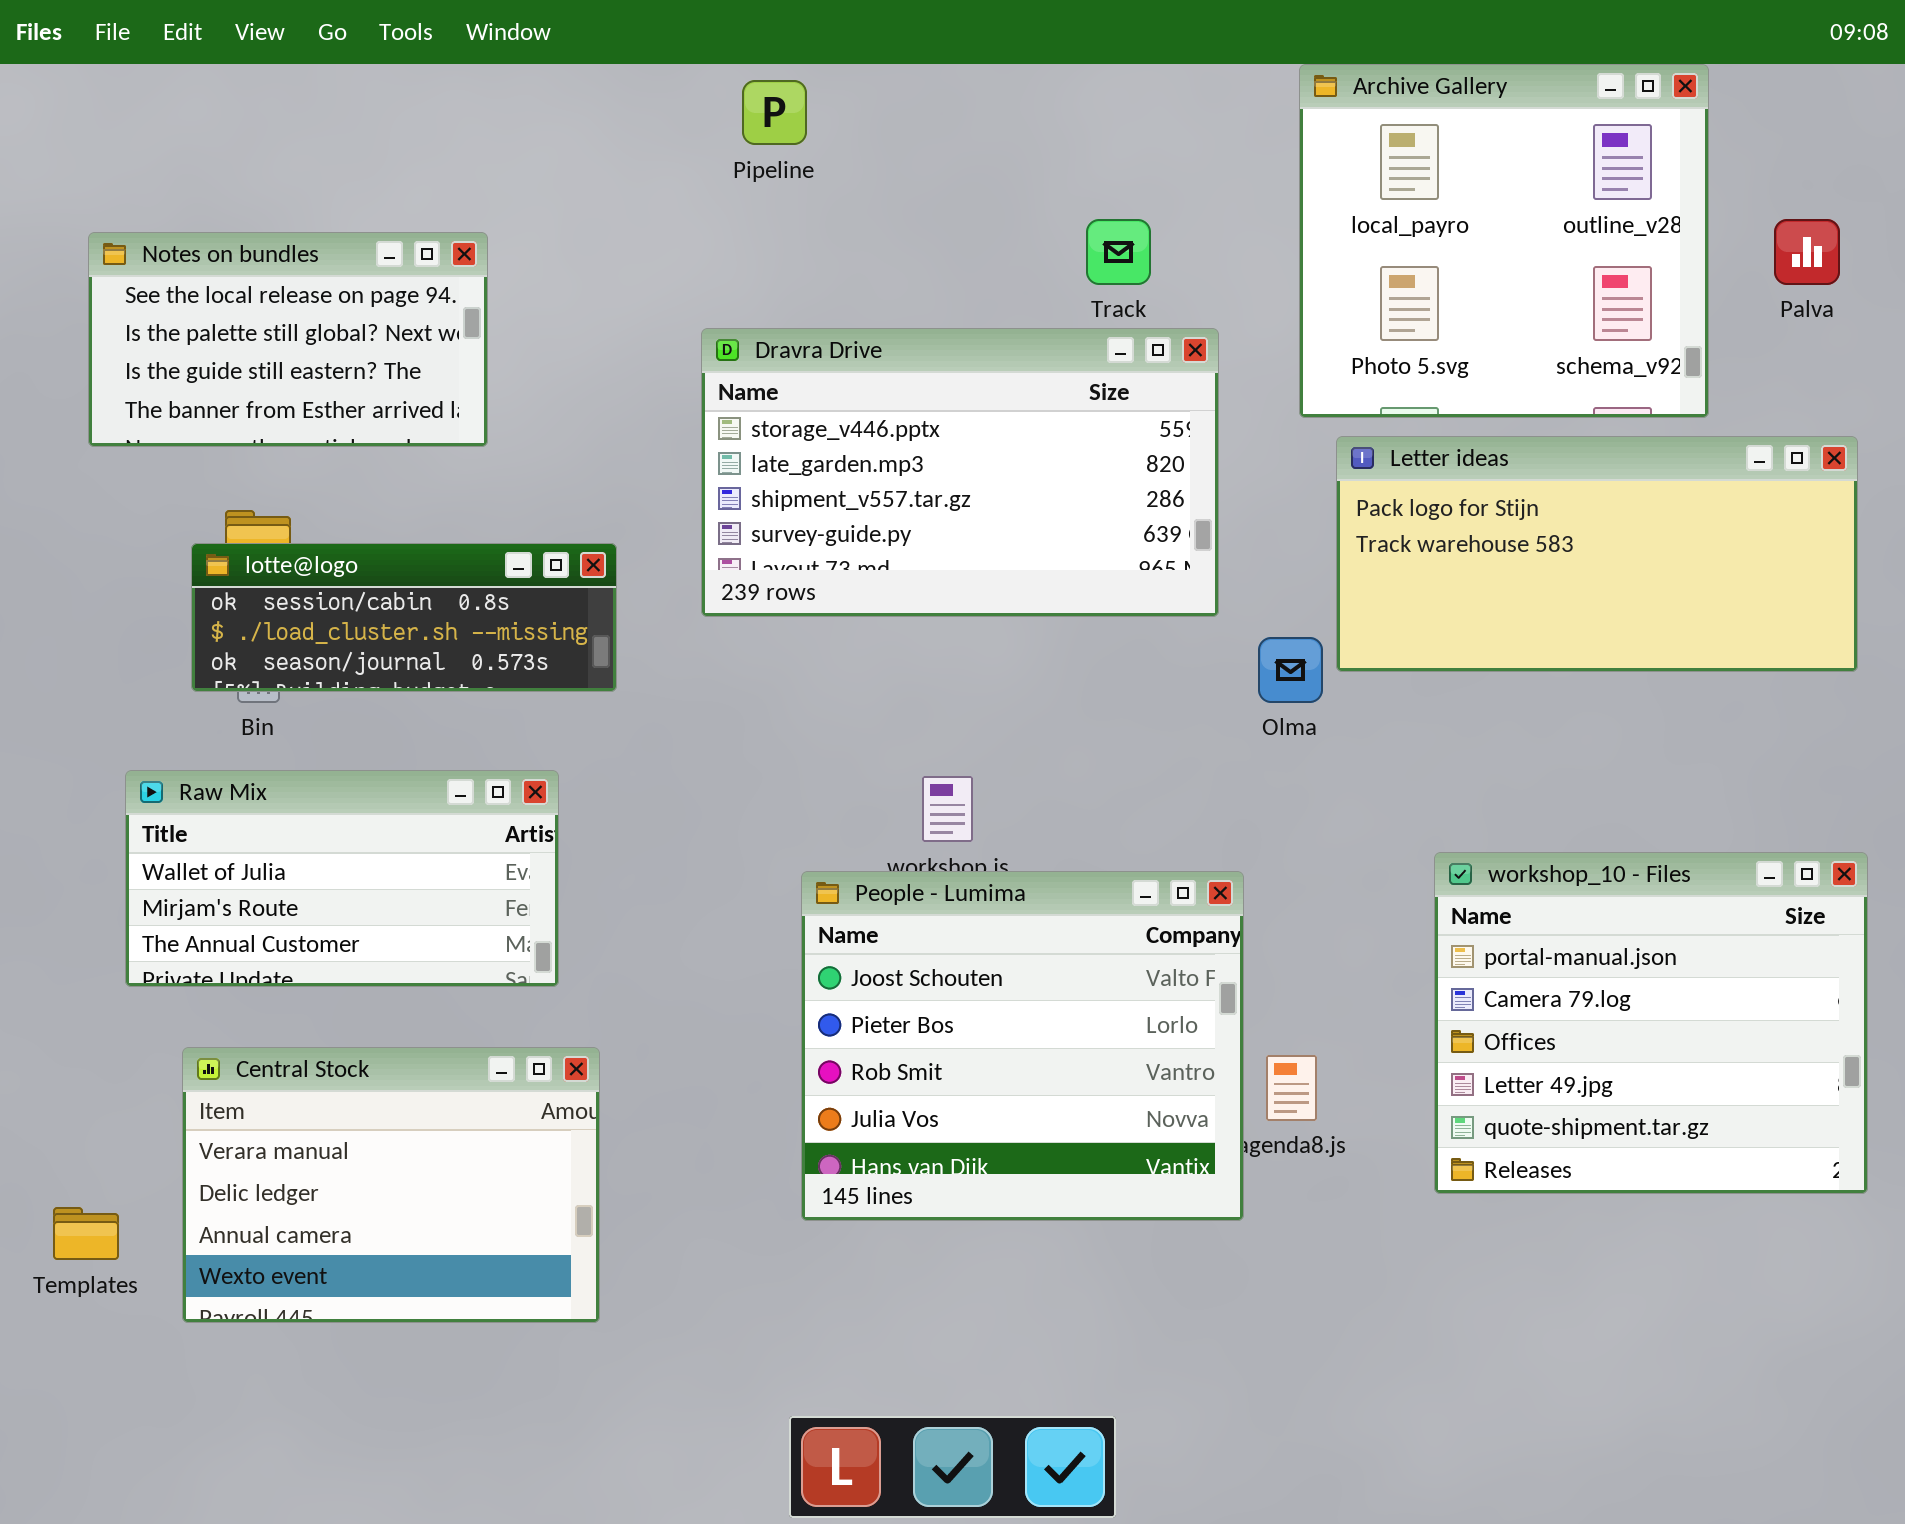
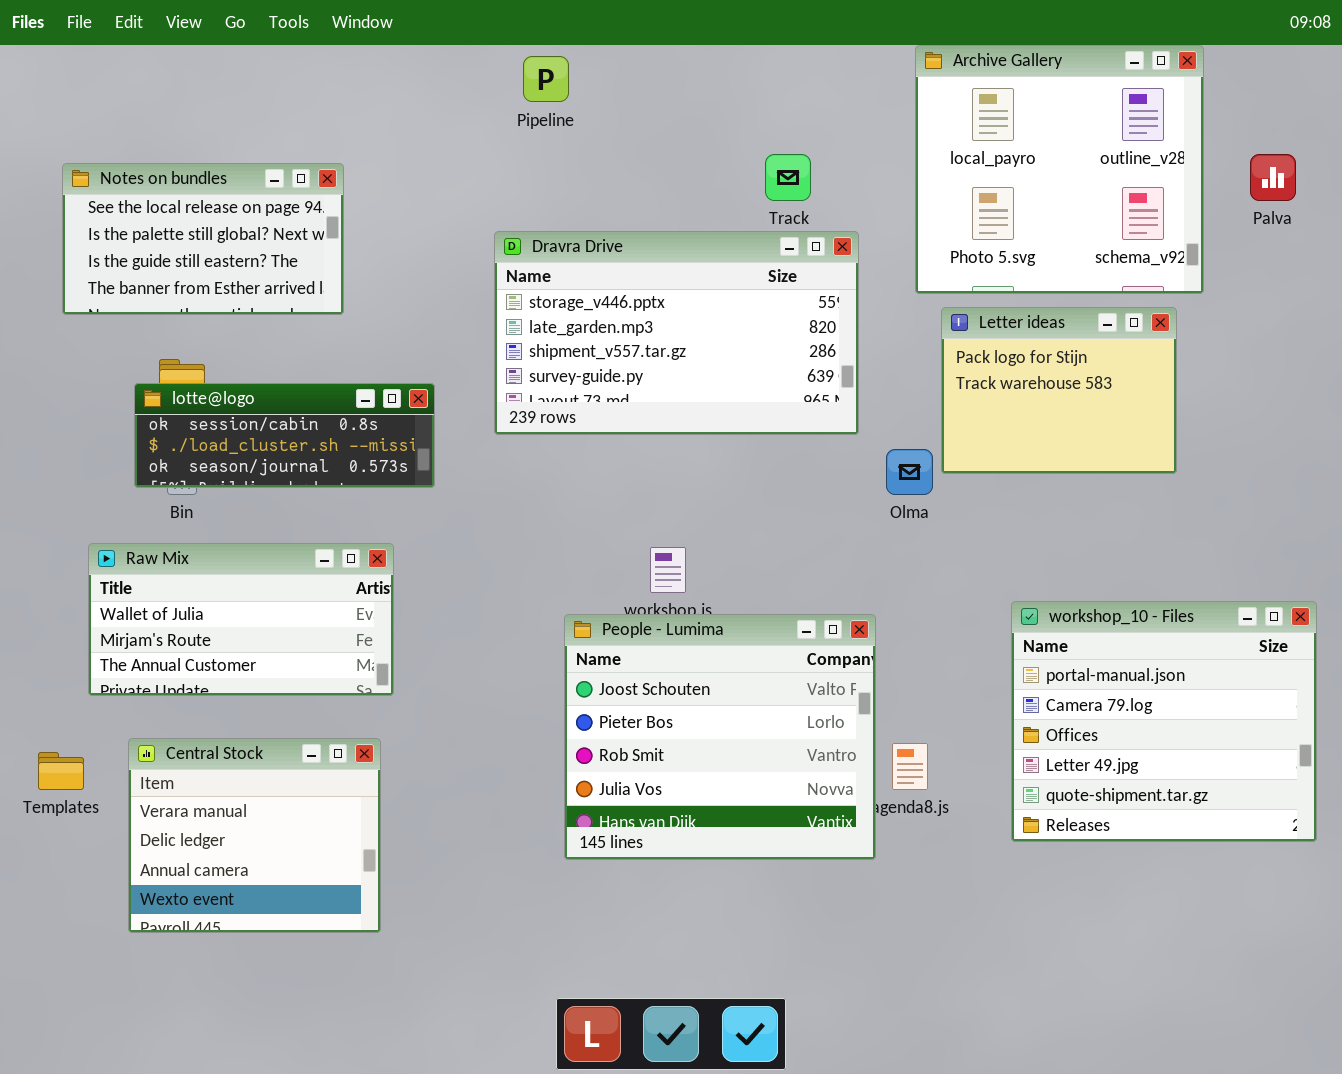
Letter ideas: [1336,436,1858,672] -> [941,307,1177,474], resized
Central Stock: [182,1047,600,1323] -> [128,738,381,933], resized
Templates: [53,1207,119,1260] -> [38,752,84,790], moved

